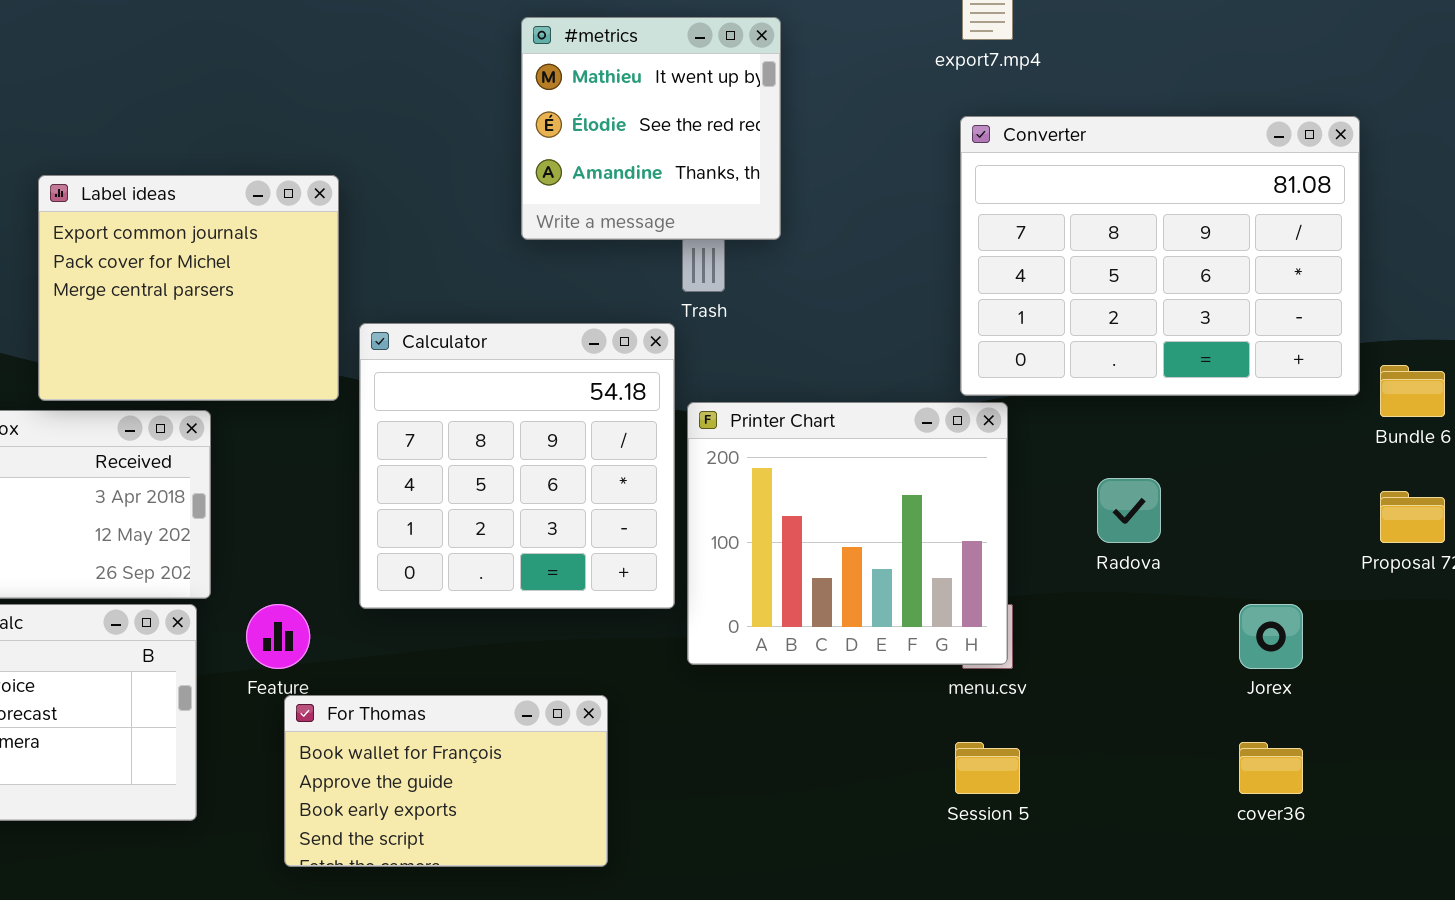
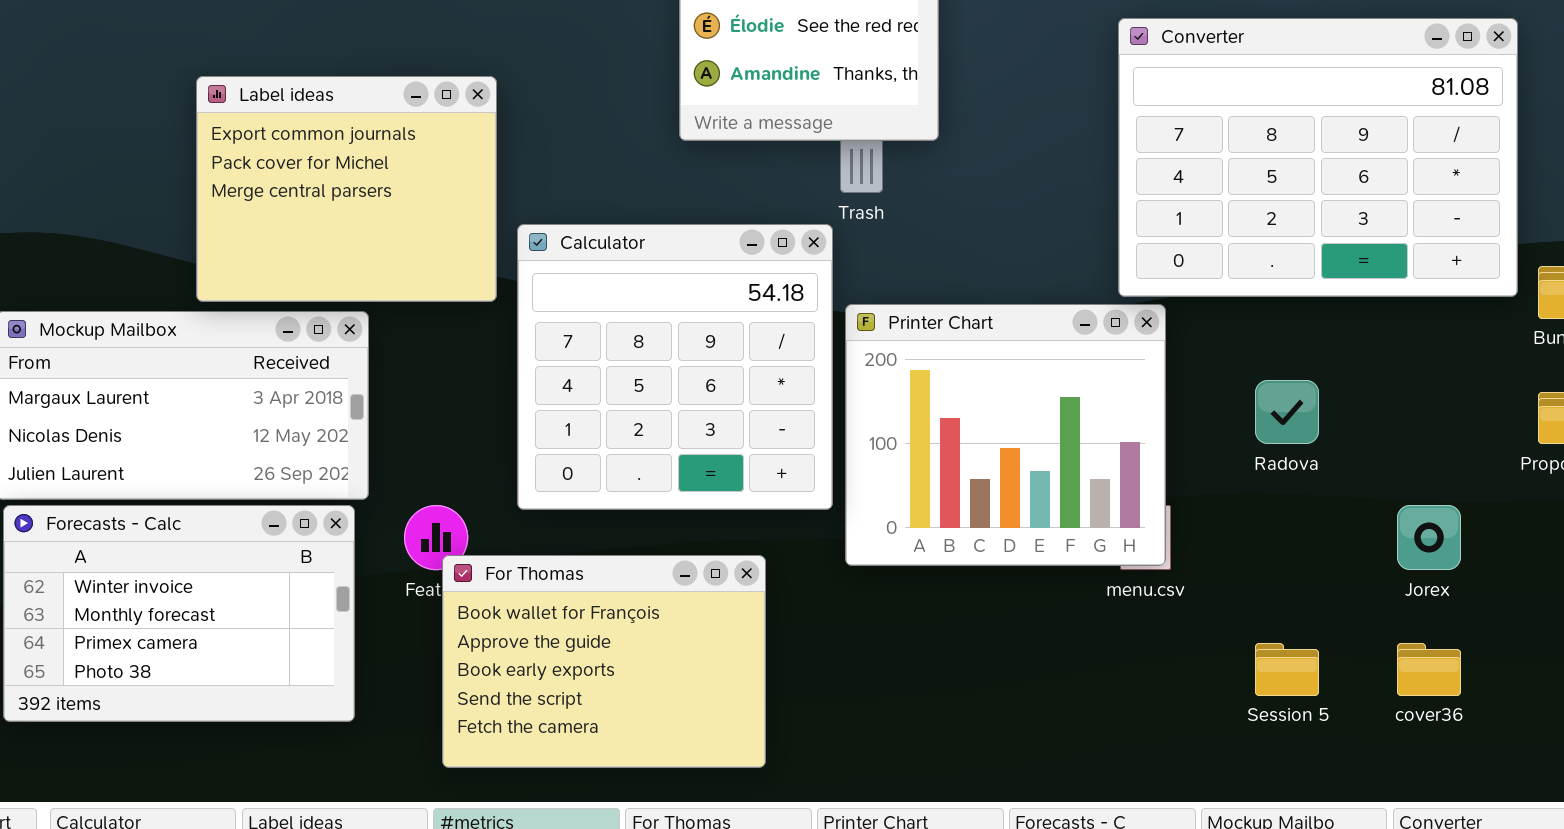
For Thomas: [284,695,608,867] -> [442,555,766,768], resized
Session 5: [955,742,1020,794] -> [1255,643,1319,696], moved

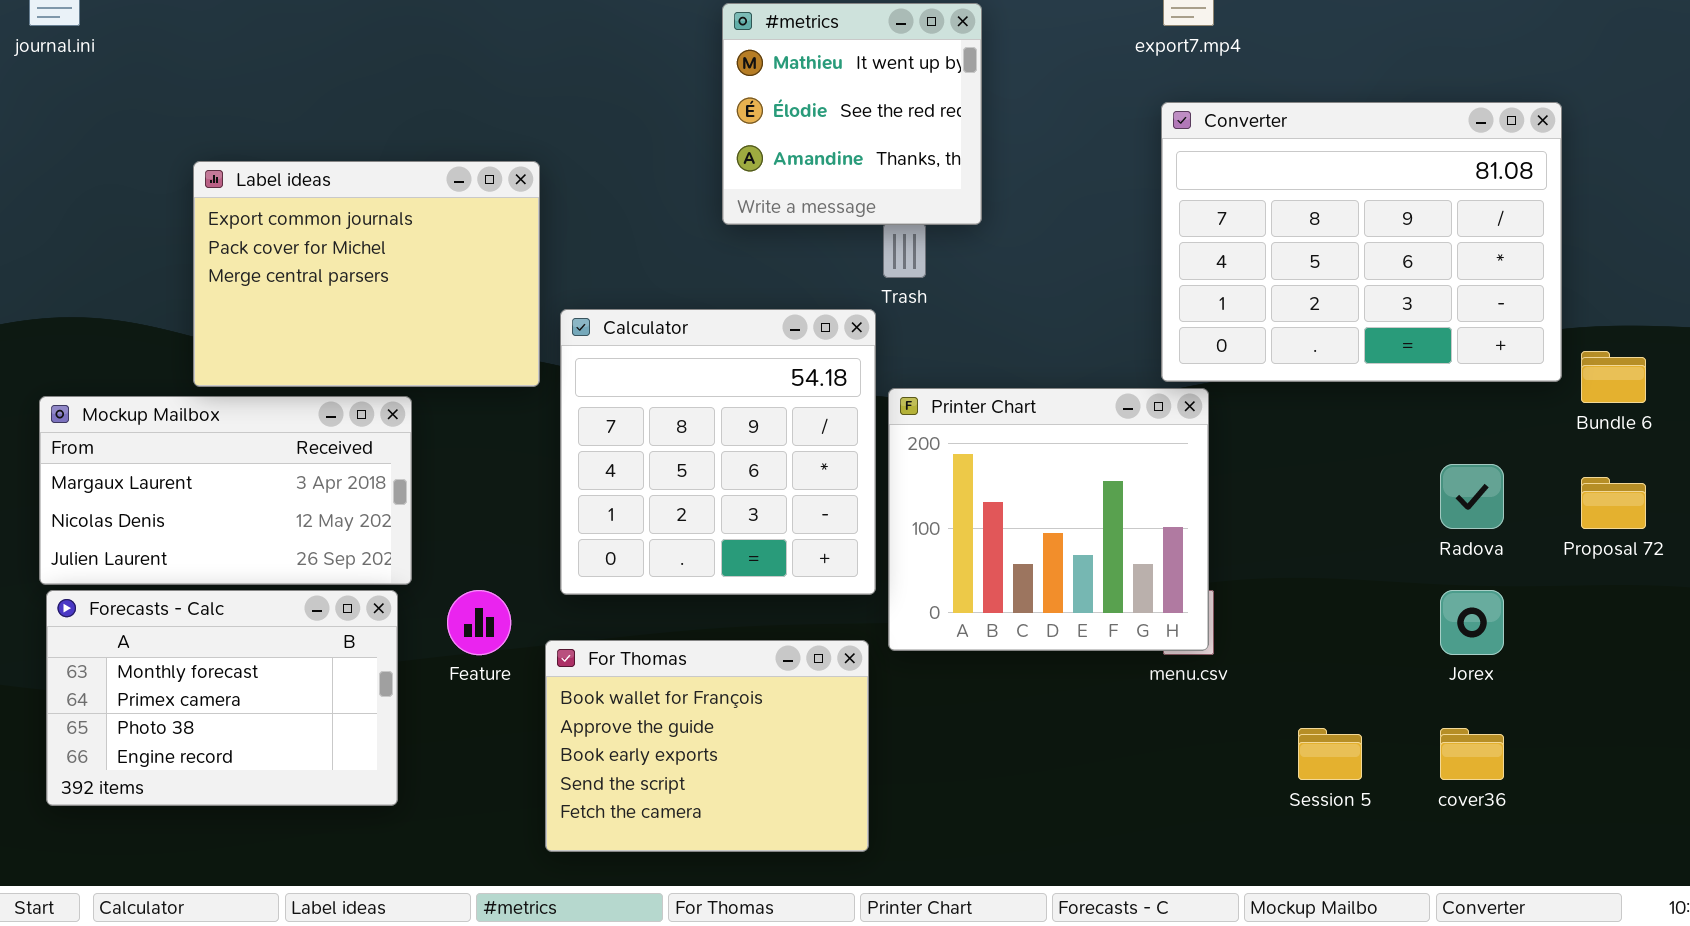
Label ideas: [196,76,497,302] -> [193,161,540,387], resized
Radova: [1255,380,1319,444] -> [1440,464,1504,529], moved
Forecasts - Calc: [3,505,355,722] -> [46,590,398,806], scrolled down 1 row
For Thomas: [442,555,766,768] -> [545,640,869,852], moved

